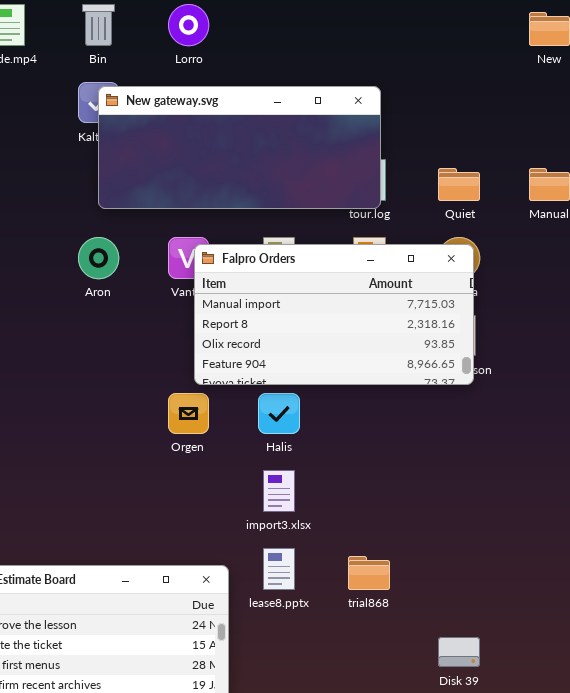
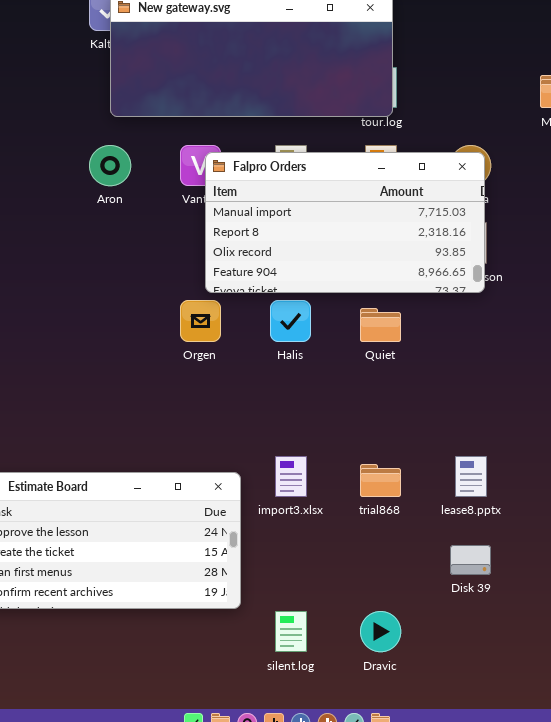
Quiet: [438,168,480,201] -> [360,308,401,342], moved
import3.xlsx: [263,470,295,512] -> [275,456,307,497], moved
lease8.pptx: [263,548,295,590] -> [455,456,487,497], moved

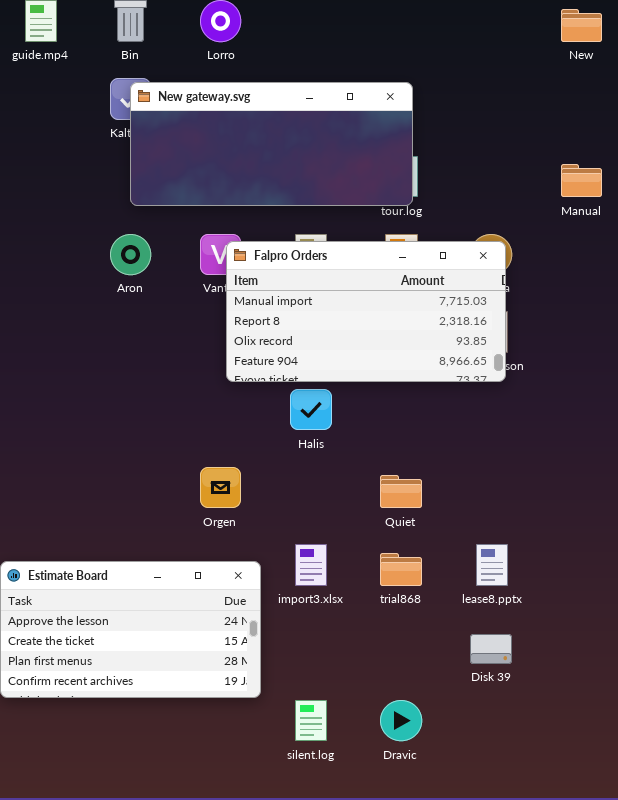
Orgen: [180,300,221,342] -> [200,467,241,508], moved
Quiet: [360,308,401,342] -> [380,475,422,508], moved

